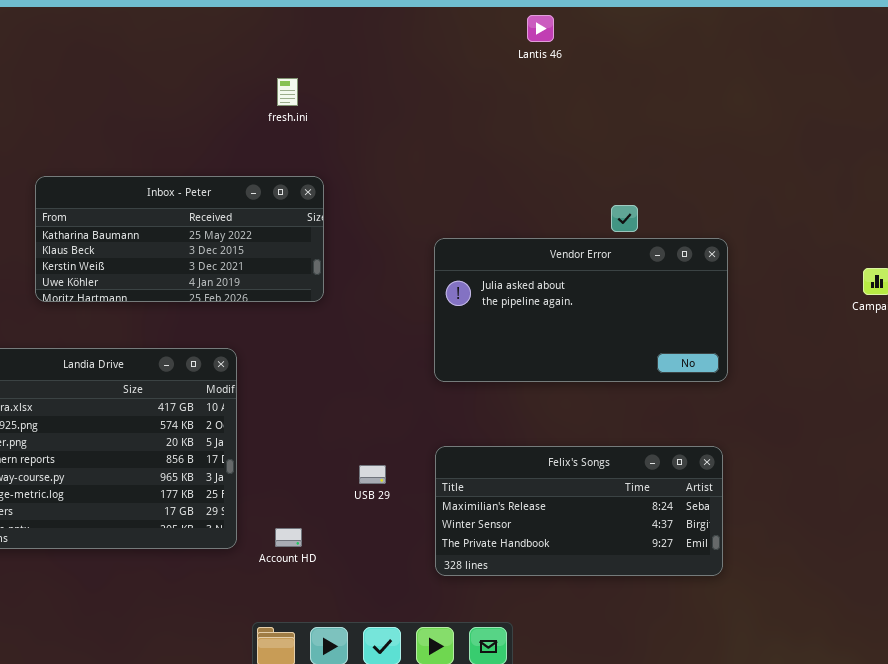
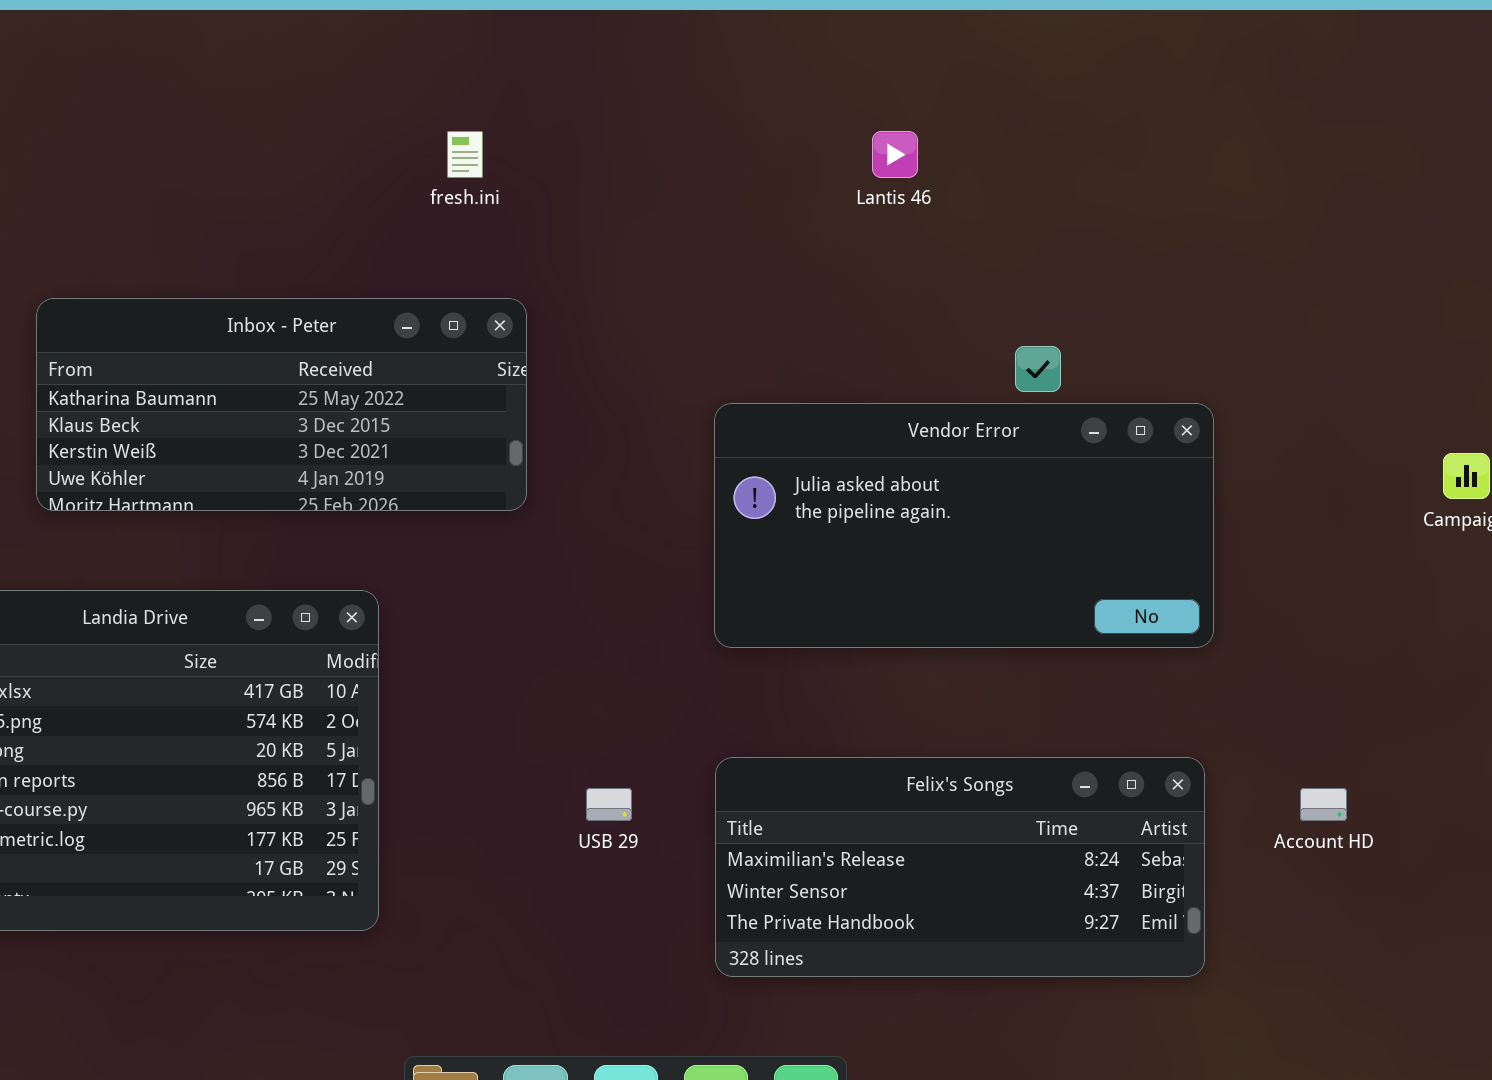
Lantis 46: [527,15,554,42] -> [872,131,918,178], moved
Account HD: [275,528,302,547] -> [1300,788,1347,821], moved

